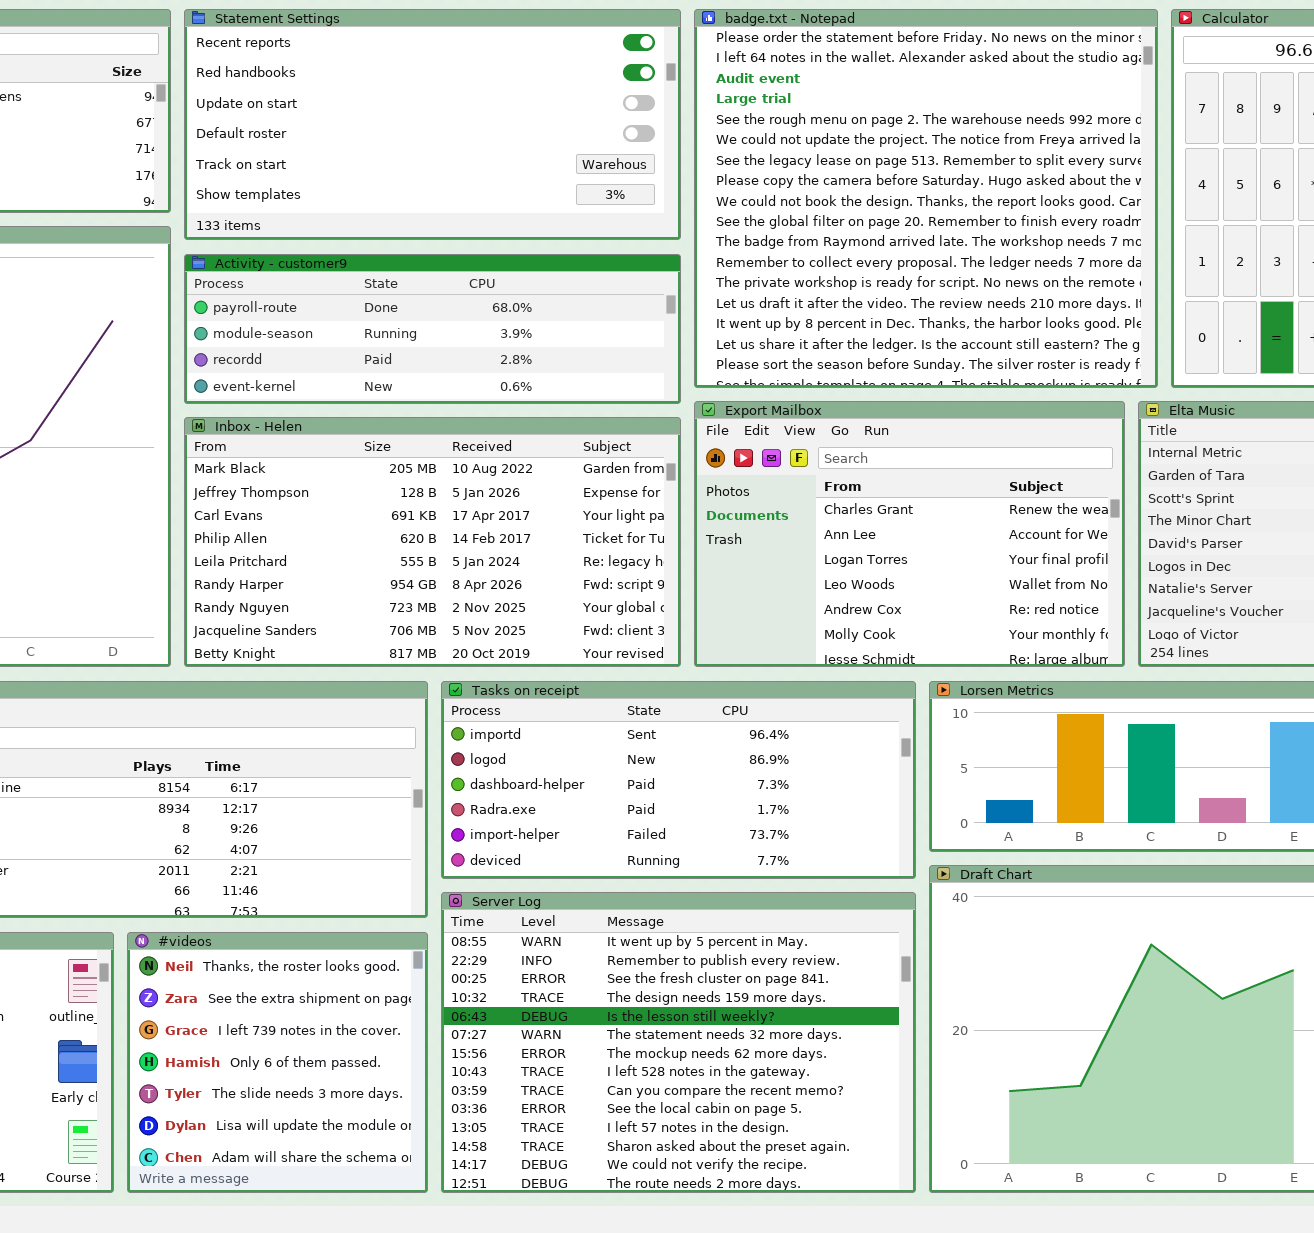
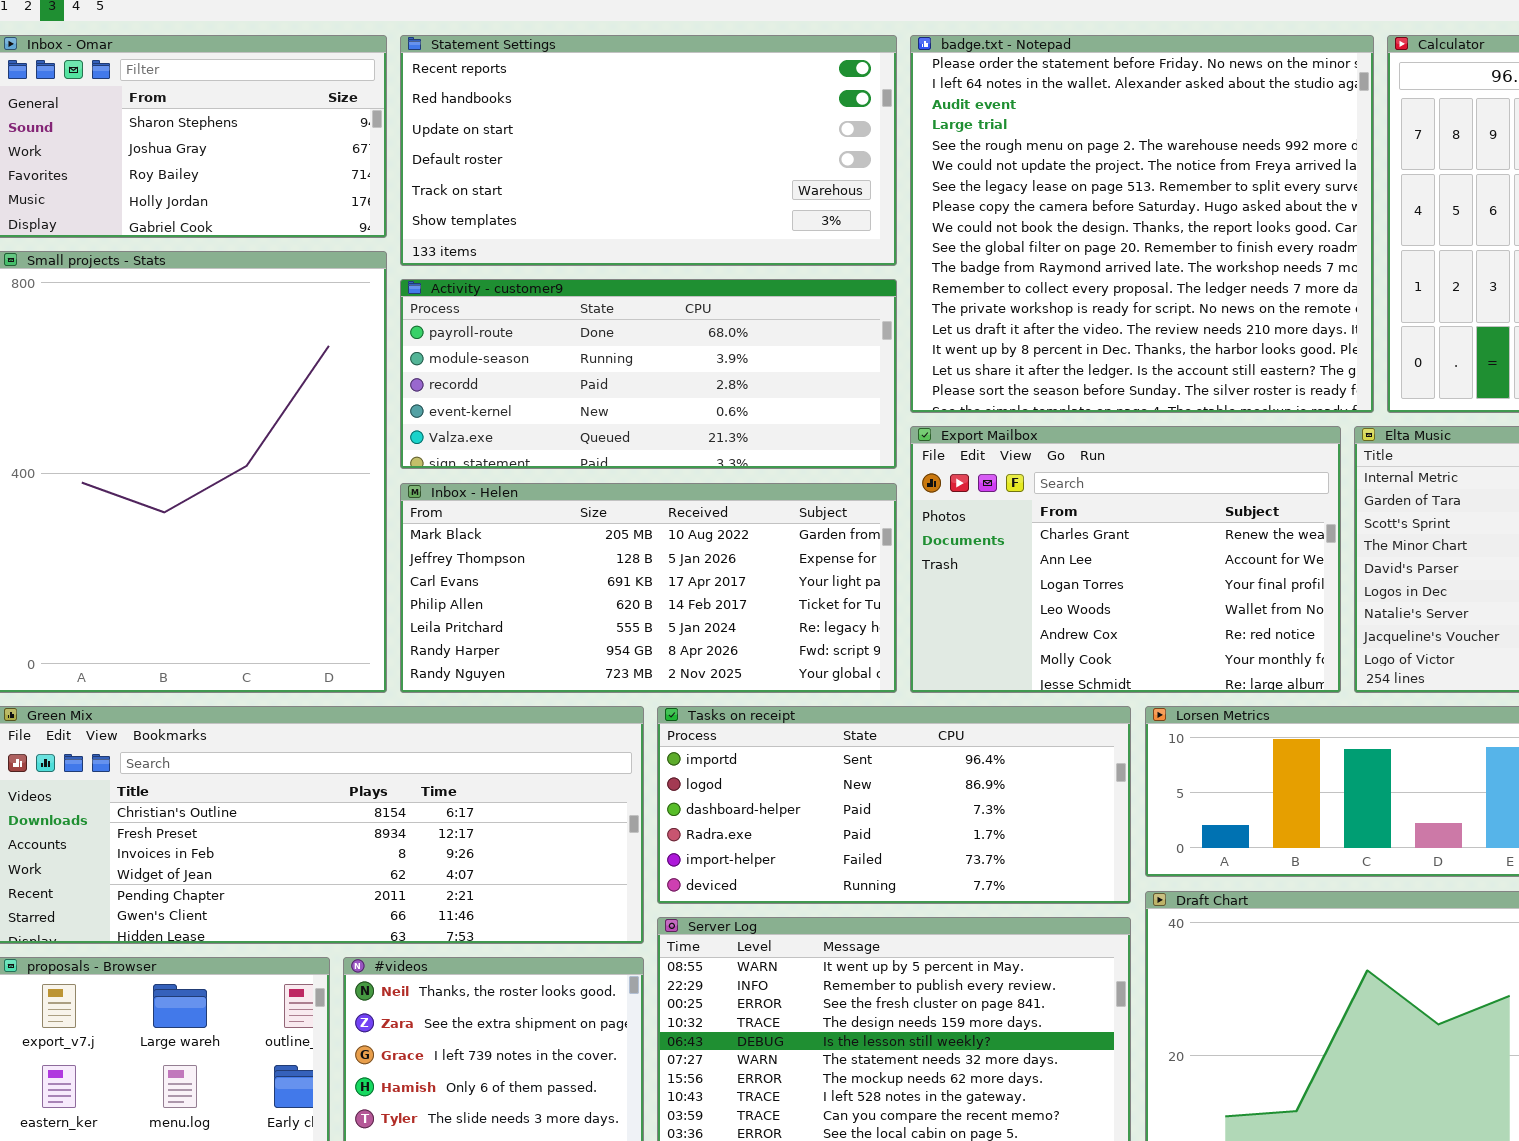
Activity - customer9: [184,254,681,404] -> [400,279,897,469], resized
Inbox - Helen: [184,417,681,667] -> [400,483,897,693], resized

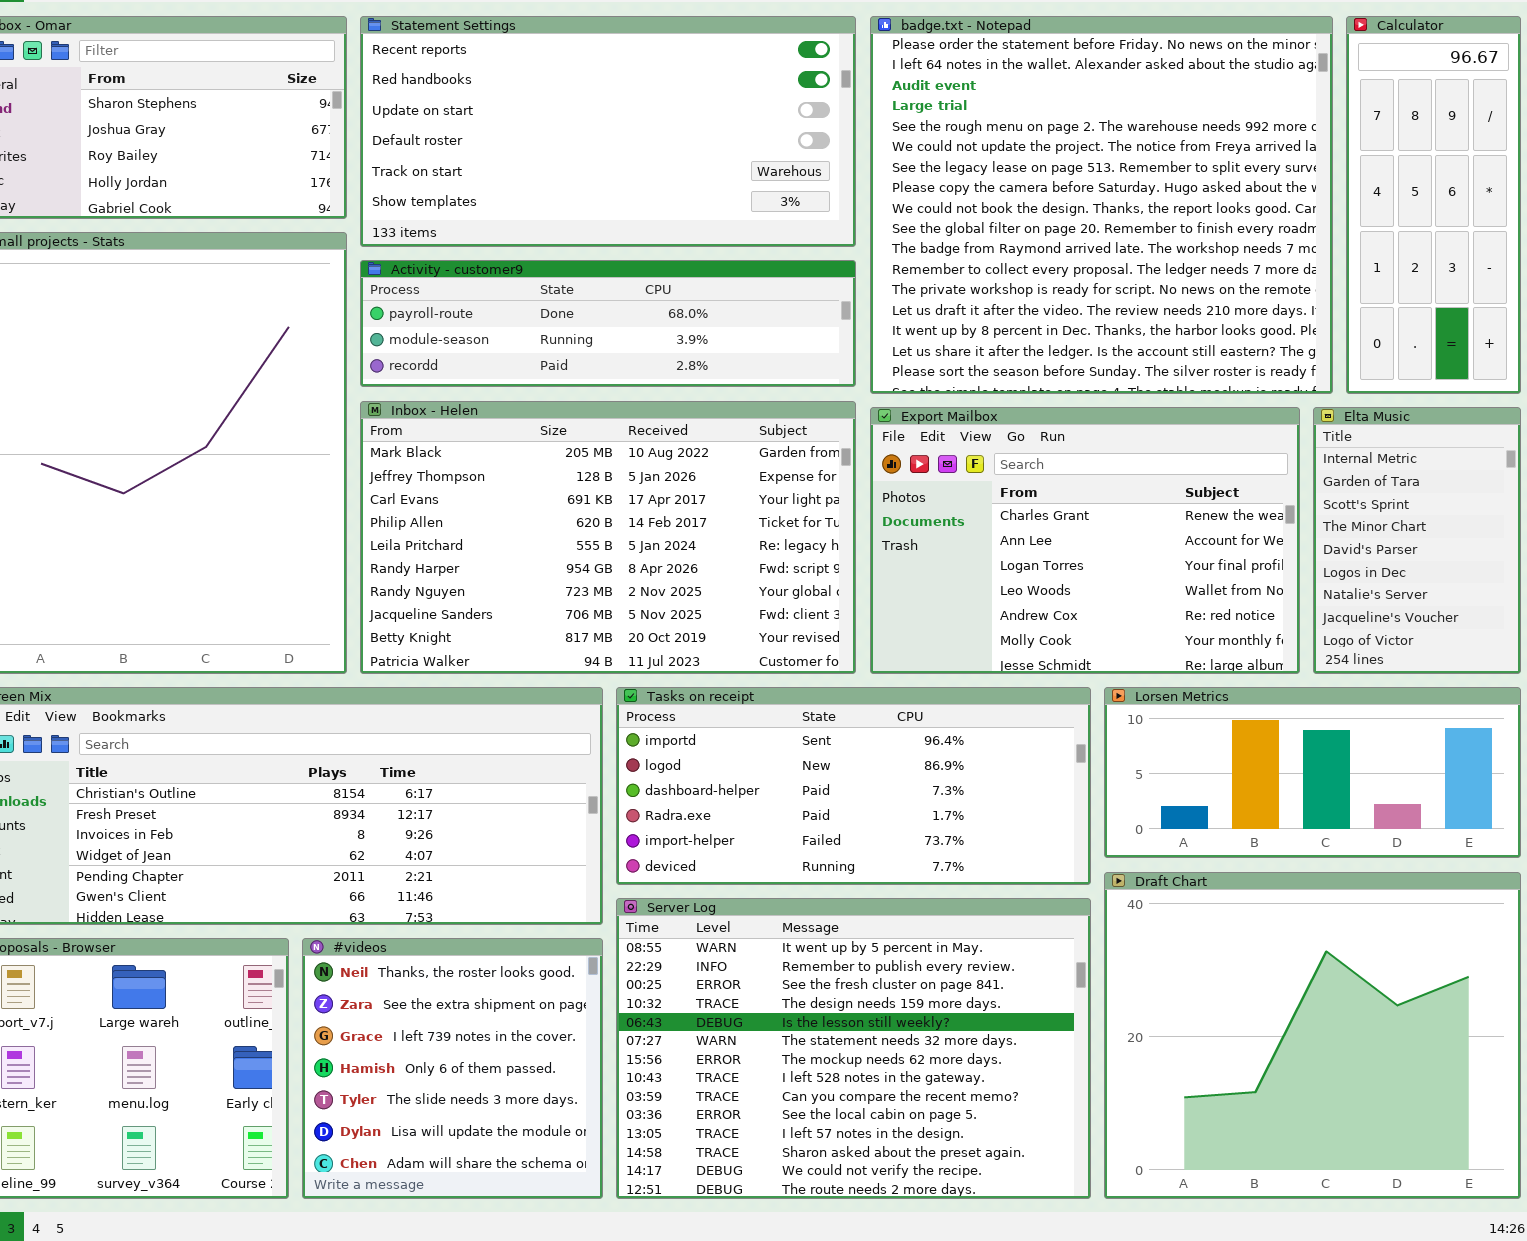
Activity - customer9: [400,279,897,469] -> [360,260,856,387], resized
Inbox - Helen: [400,483,897,693] -> [360,401,856,674], resized

